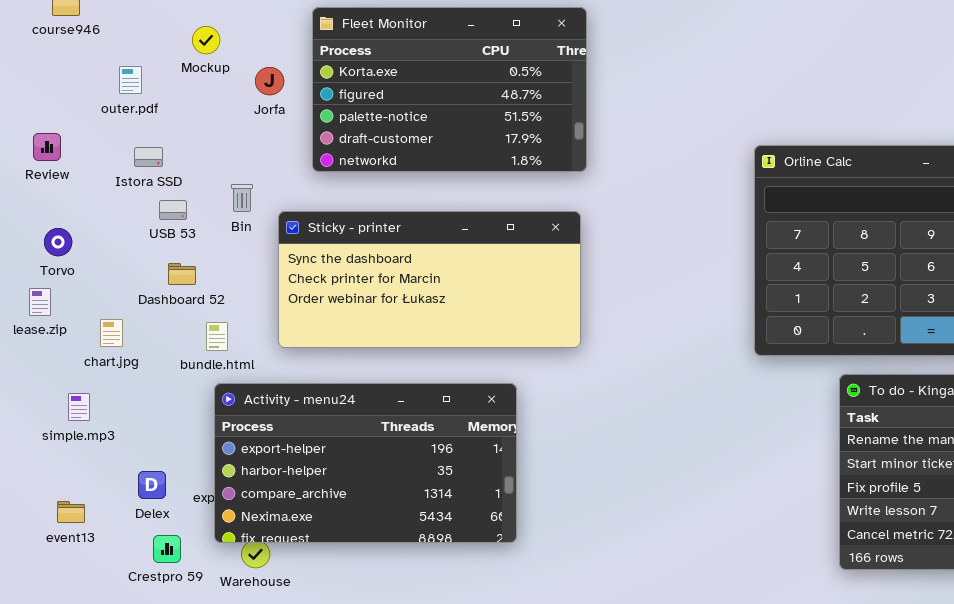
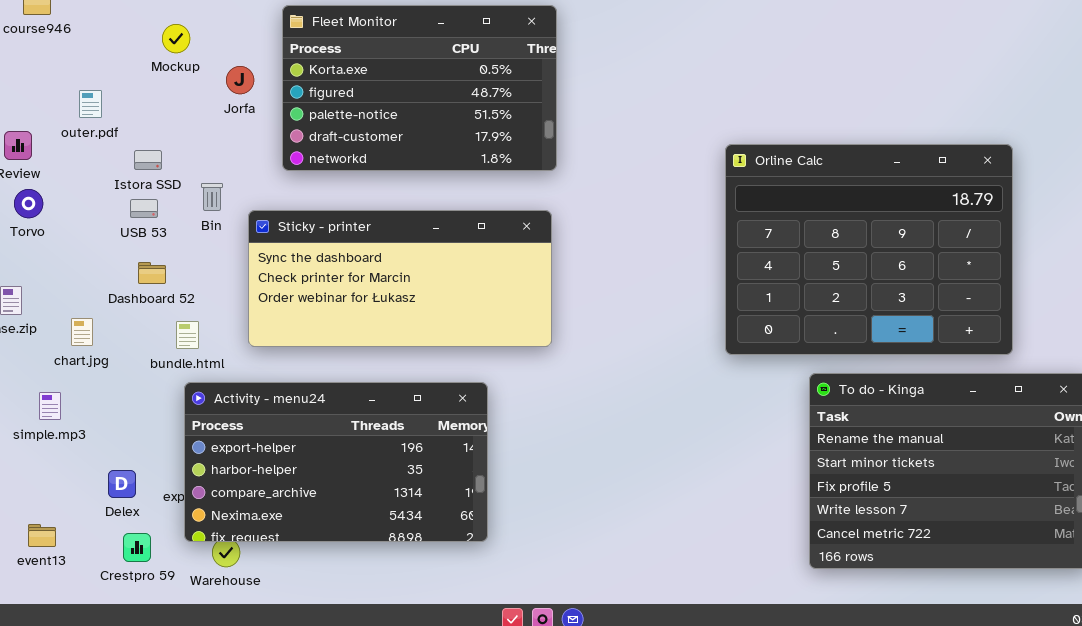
outer.pdf: [119,66,142,94] -> [79,90,102,118], moved
Istora SSD: [134,147,163,167] -> [134,150,162,170], moved
Torvo: [44,228,72,256] -> [14,189,43,218], moved
event13: [57,501,85,523] -> [28,524,56,547], moved

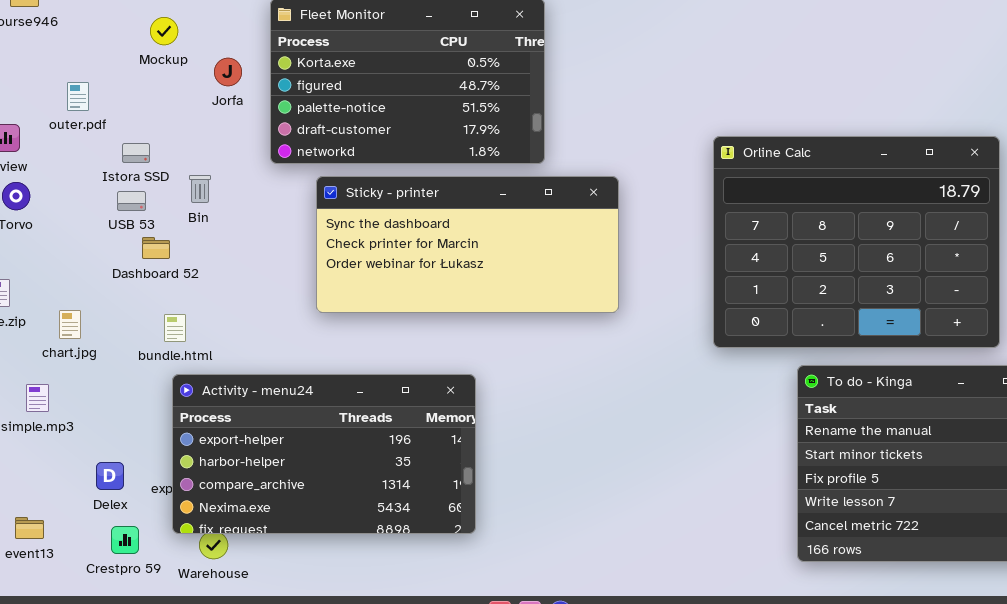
Sticky - printer: [248,210,552,347] -> [316,176,619,313], moved
Dashboard 52: [138,262,166,284] -> [142,237,170,259], moved

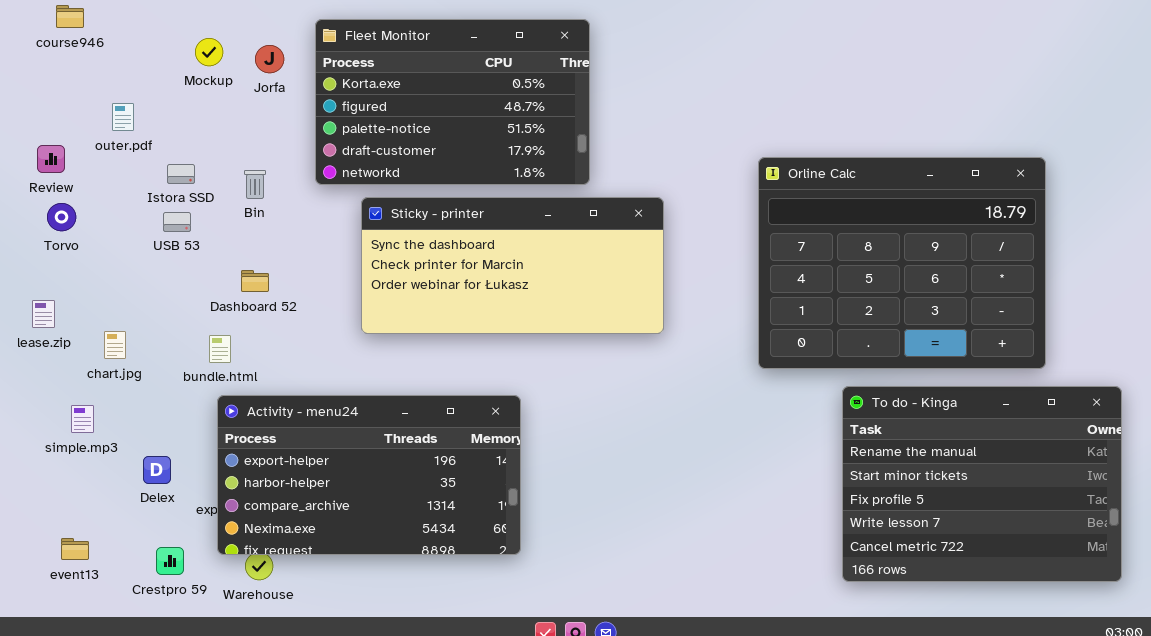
Jorfa: [214,58,242,86] -> [255,45,284,73], moved
Bin: [189,175,211,203] -> [244,170,266,199], moved
Dashboard 52: [142,237,170,259] -> [241,270,269,292], moved
Delex: [96,462,124,490] -> [143,456,171,484], moved

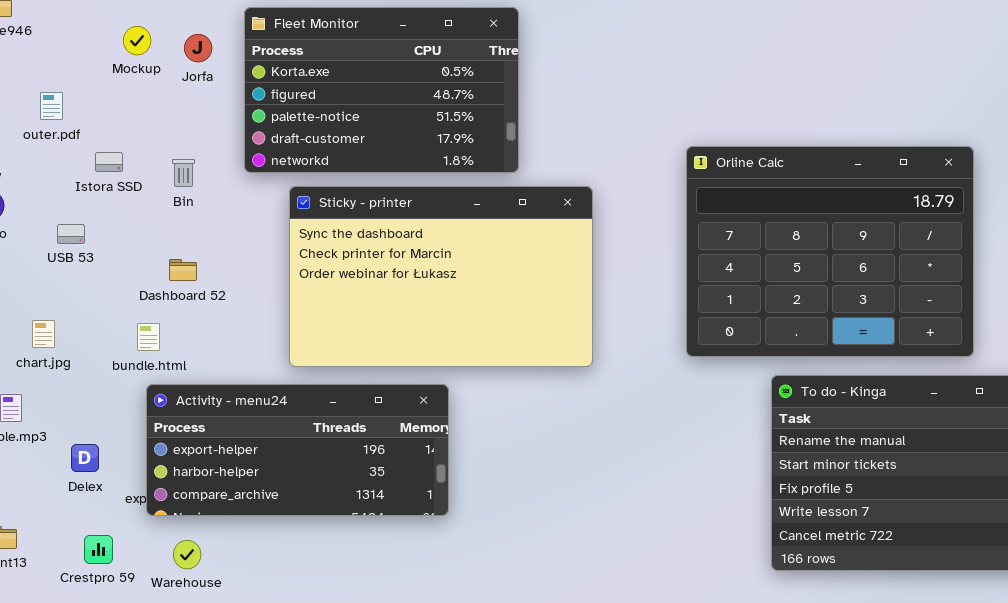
Sticky - printer: [361,197,664,334] -> [289,186,593,367], resized
USB 53: [163,212,191,232] -> [57,224,85,244], moved
Activity - menu24: [217,395,521,555] -> [146,384,449,516], resized

